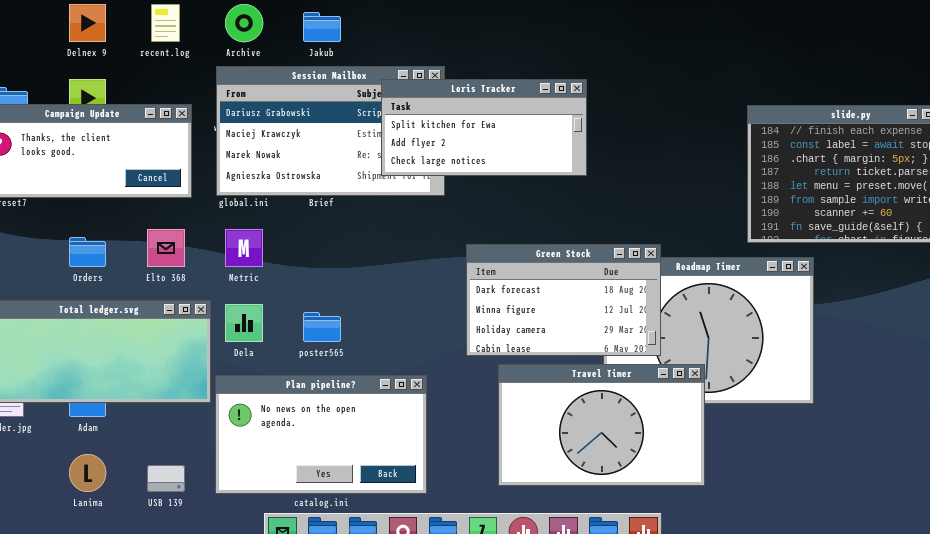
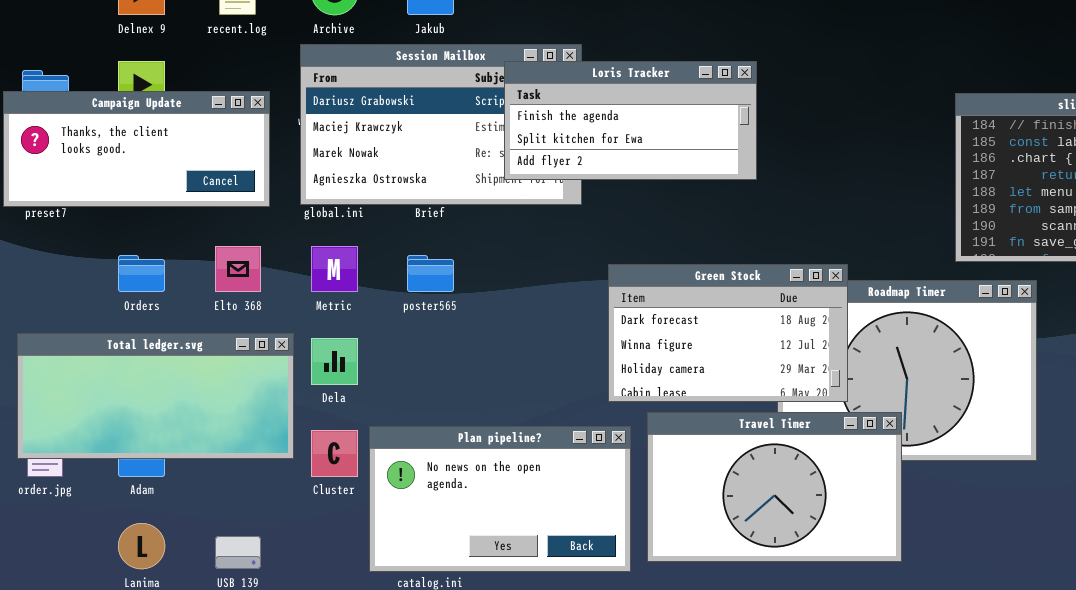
Loris Tracker: [381,79,587,176] -> [504,61,757,180], scrolled up 1 row
poster565: [303,312,341,342] -> [407,255,454,292], moved
Plan pipeline?: [215,375,427,494] -> [369,426,631,572], moved

